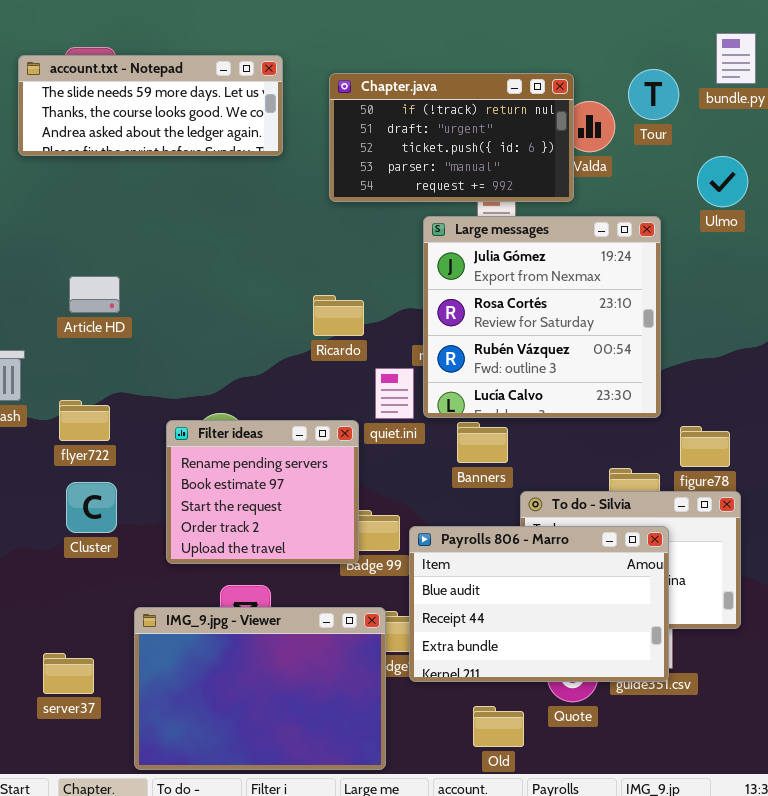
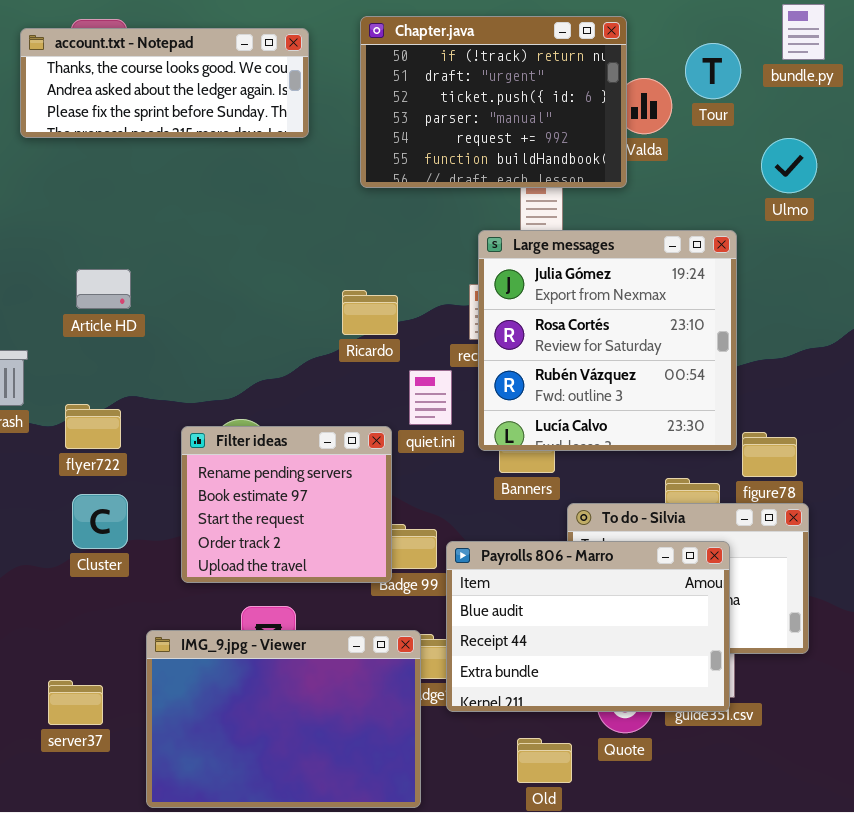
account.txt - Notepad: [18,55,283,156] -> [20,28,309,138], scrolled down 1 row
Chapter.java: [329,73,574,202] -> [360,16,627,188], resized
Large messages: [423,216,661,418] -> [478,230,737,451], moved

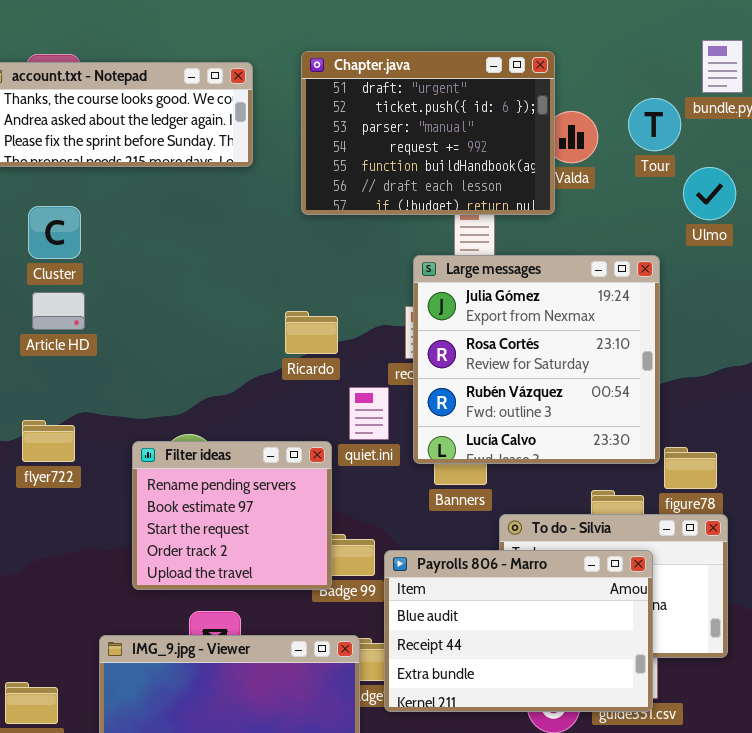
Chapter.java: [360,16,627,188] -> [301,51,555,215], scrolled down 1 row
Tour: [685,43,741,99] -> [628,98,681,151], moved
Cluster: [72,494,128,549] -> [28,206,81,259], moved

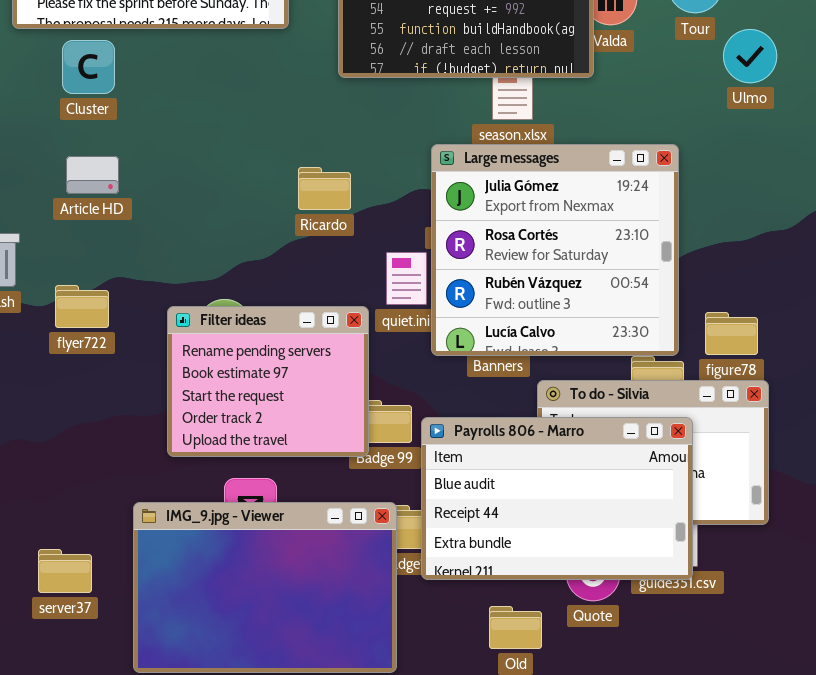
Cluster: [28,206,81,259] -> [62,40,115,94], moved
Large messages: [413,255,660,464] -> [431,144,679,356], moved
Ricardo: [285,311,338,354] -> [298,167,351,210], moved

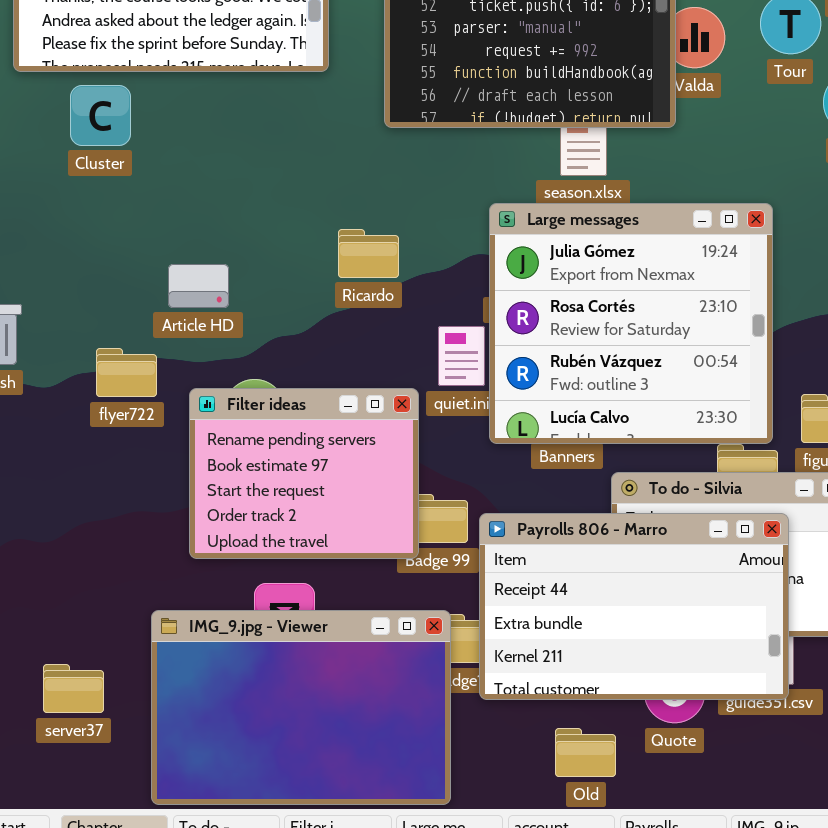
Article HD: [66,156,119,194] -> [168,264,229,308], moved
flyer722: [55,285,109,328] -> [96,348,157,397], moved
Payrolls 806 - Marro: [421,417,693,580] -> [479,513,789,700], scrolled down 1 row

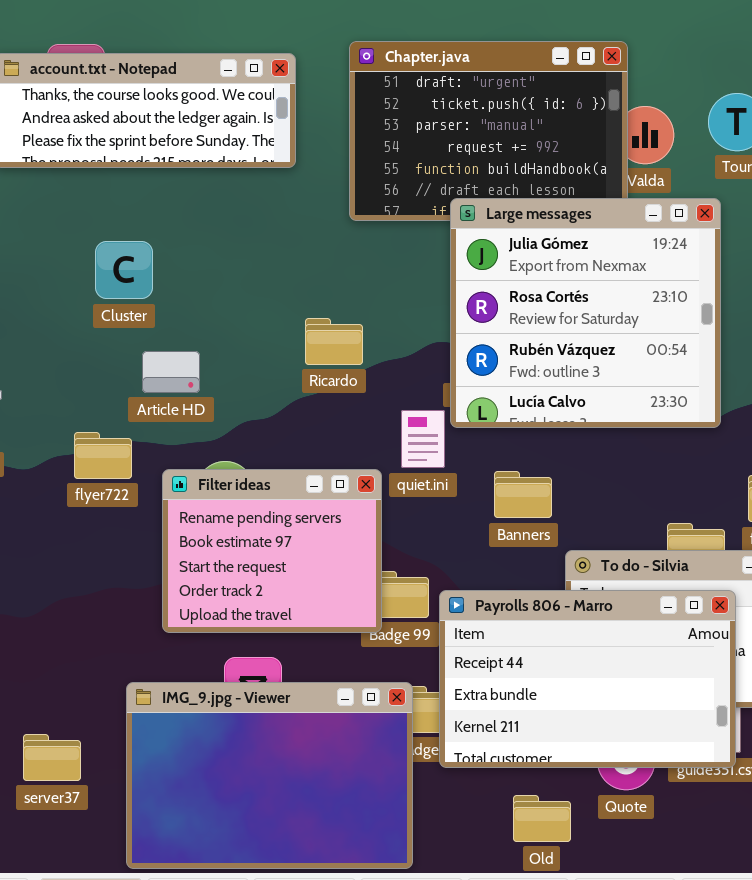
Cluster: [70,85,131,146] -> [95,241,153,299], moved
Large messages: [489,203,773,444] -> [450,198,721,428], moved

